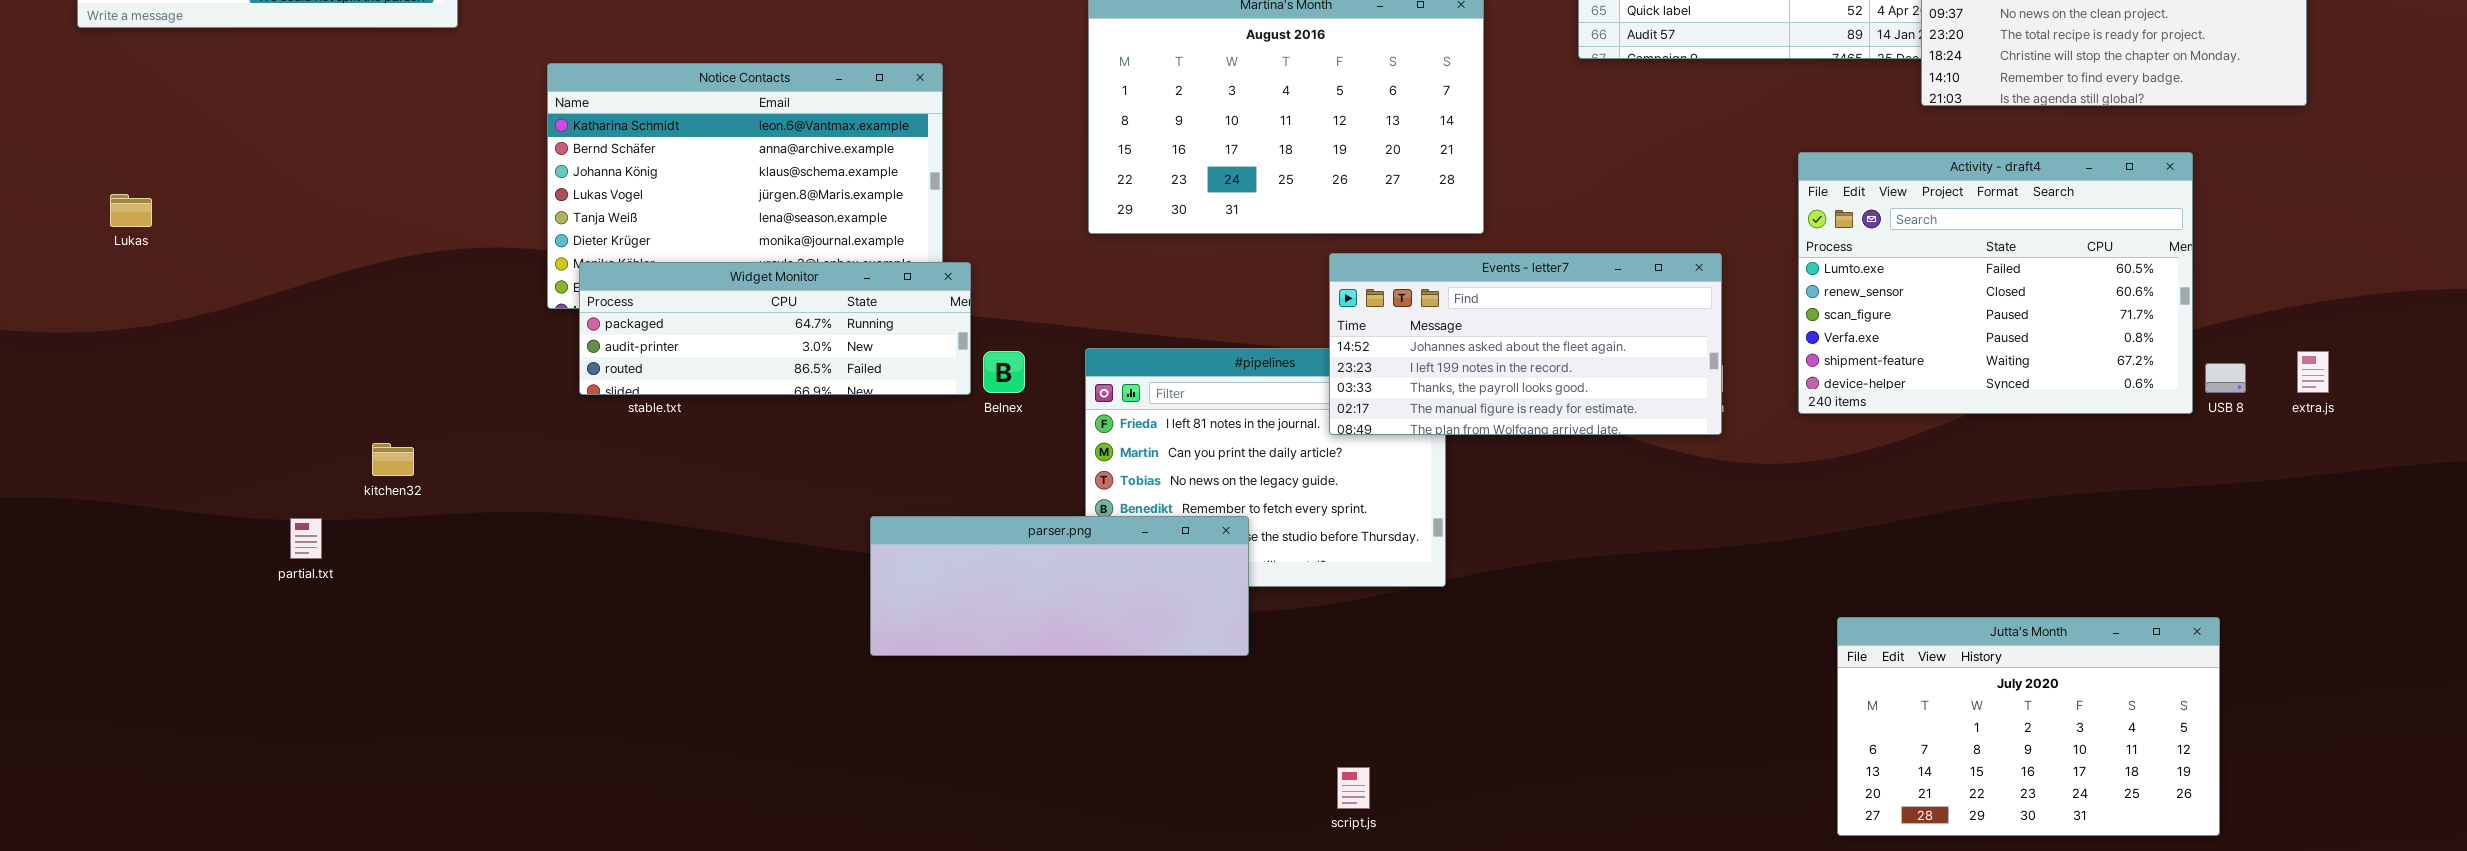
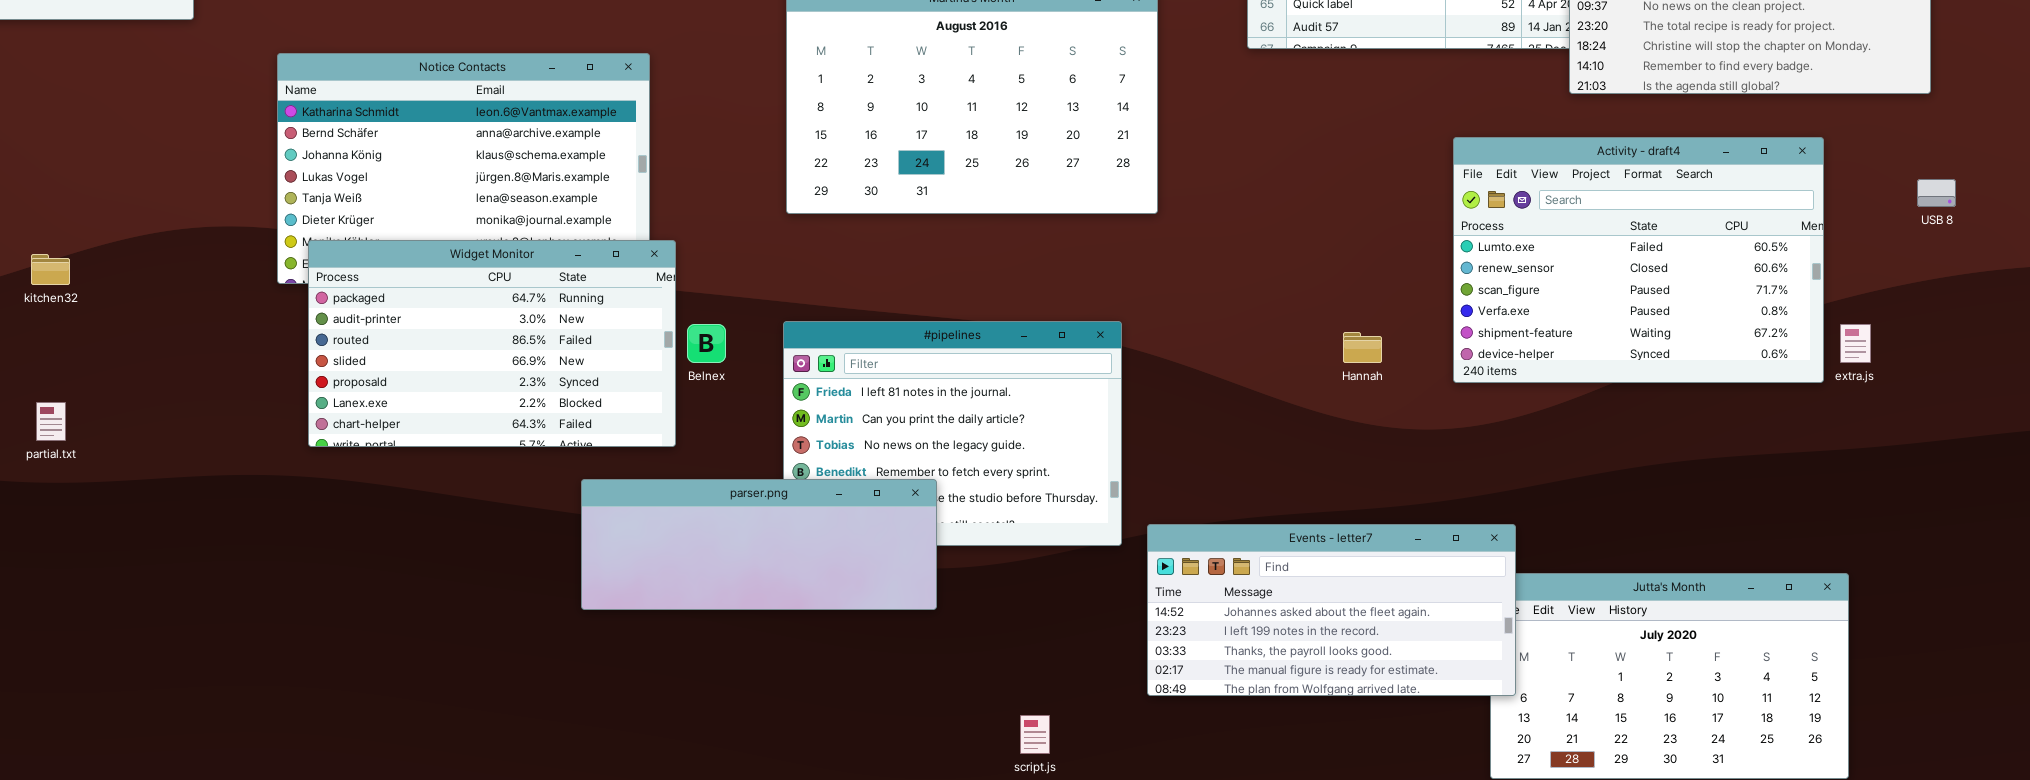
Events - letter7: [1329,253,1722,435] -> [1147,524,1516,696], moved
Widget Monitor: [579,262,971,395] -> [308,240,676,447], resized
extra.js: [2297,351,2329,393] -> [1840,324,1871,363], moved
USB 8: [2205,363,2246,393] -> [1917,179,1956,207], moved
kitchen32: [372,443,414,476] -> [31,254,70,285], moved
partial.txt: [290,518,322,559] -> [36,402,66,441], moved

